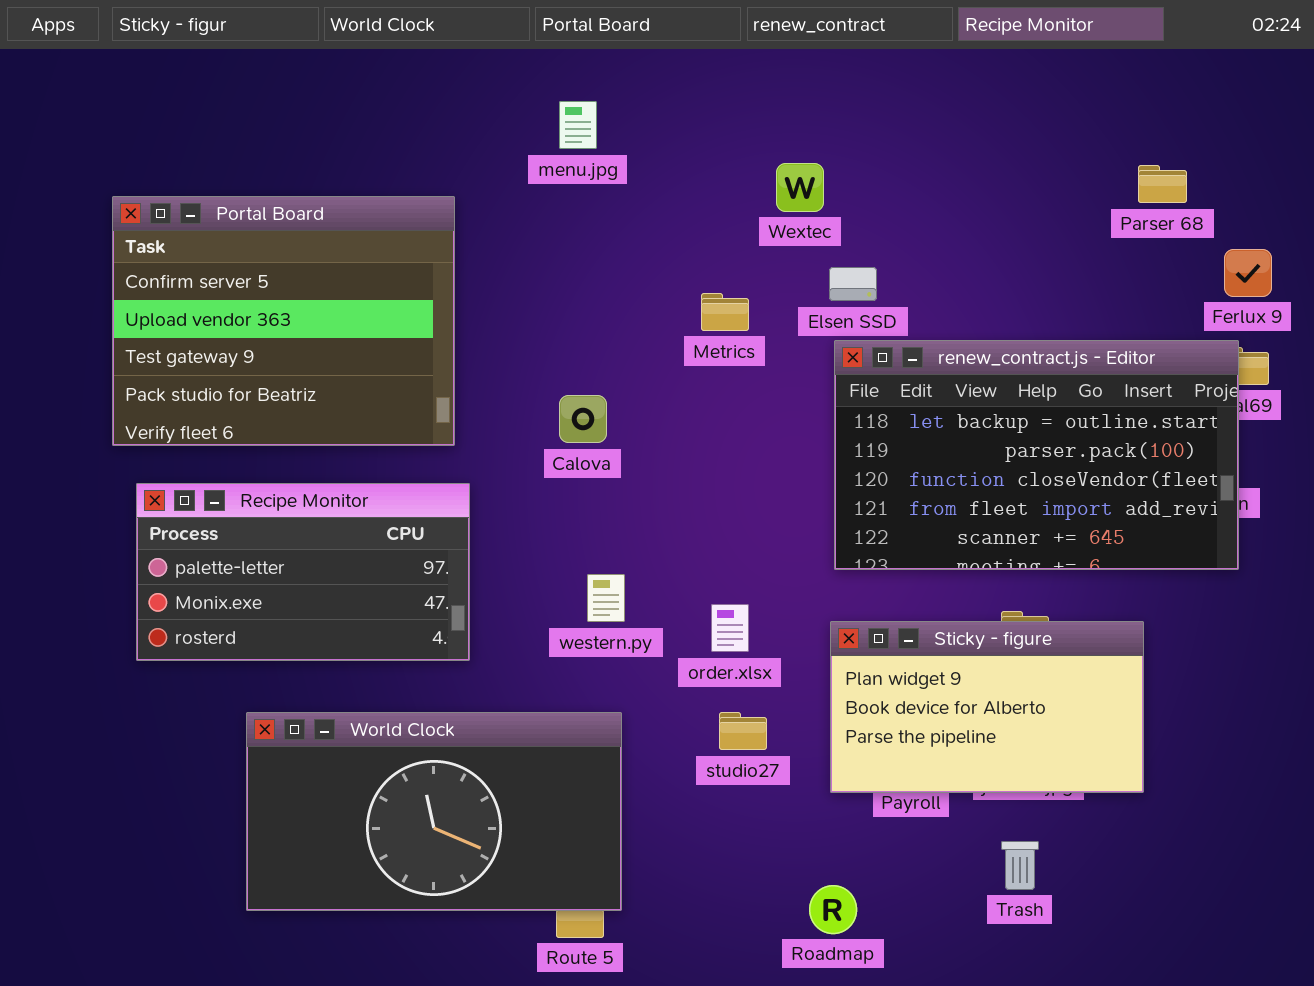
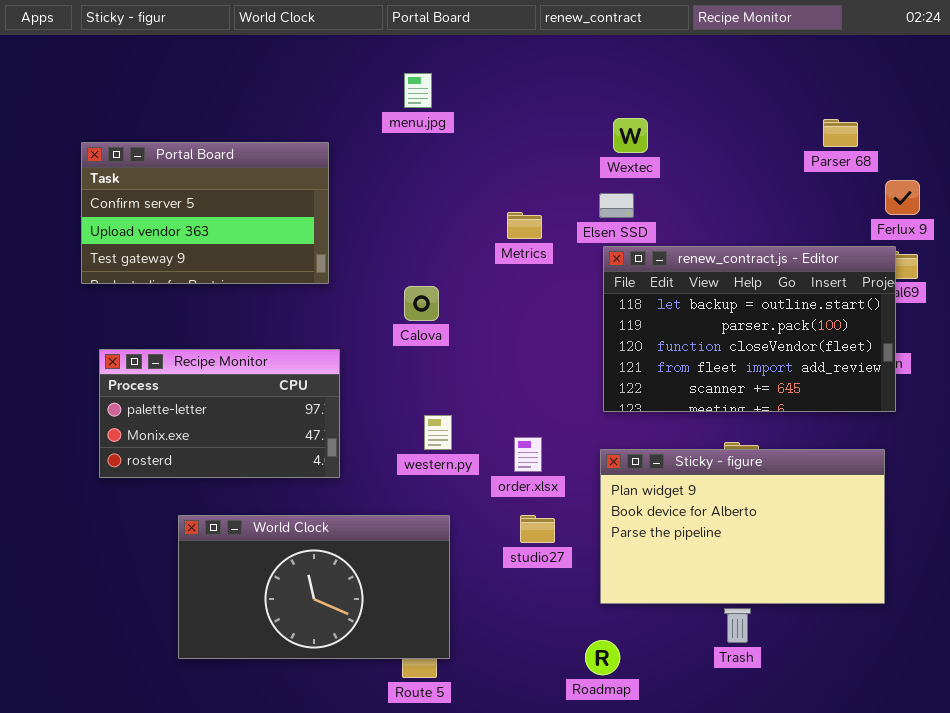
Wextec: [776,163,824,212] -> [613,118,648,153], moved
Portal Board: [112,196,455,446] -> [81,142,329,284], resized
Sticky - figure: [830,621,1144,793] -> [600,449,885,604], resized

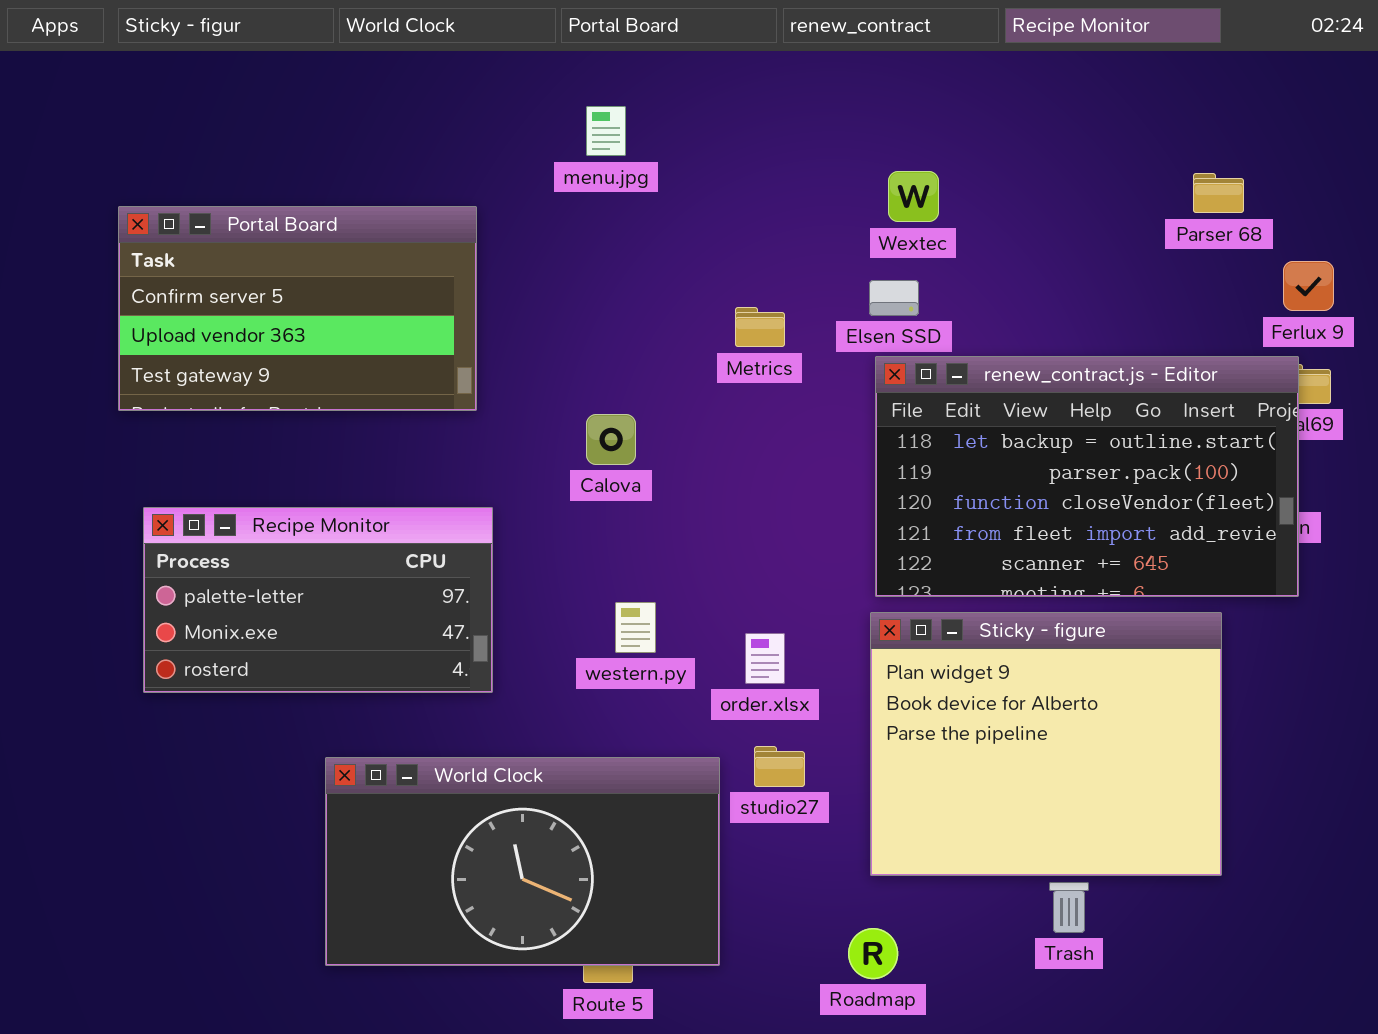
Sticky - figure: [600,449,885,604] -> [870,612,1222,876], resized
World Clock: [178,515,450,659] -> [325,757,720,966], moved

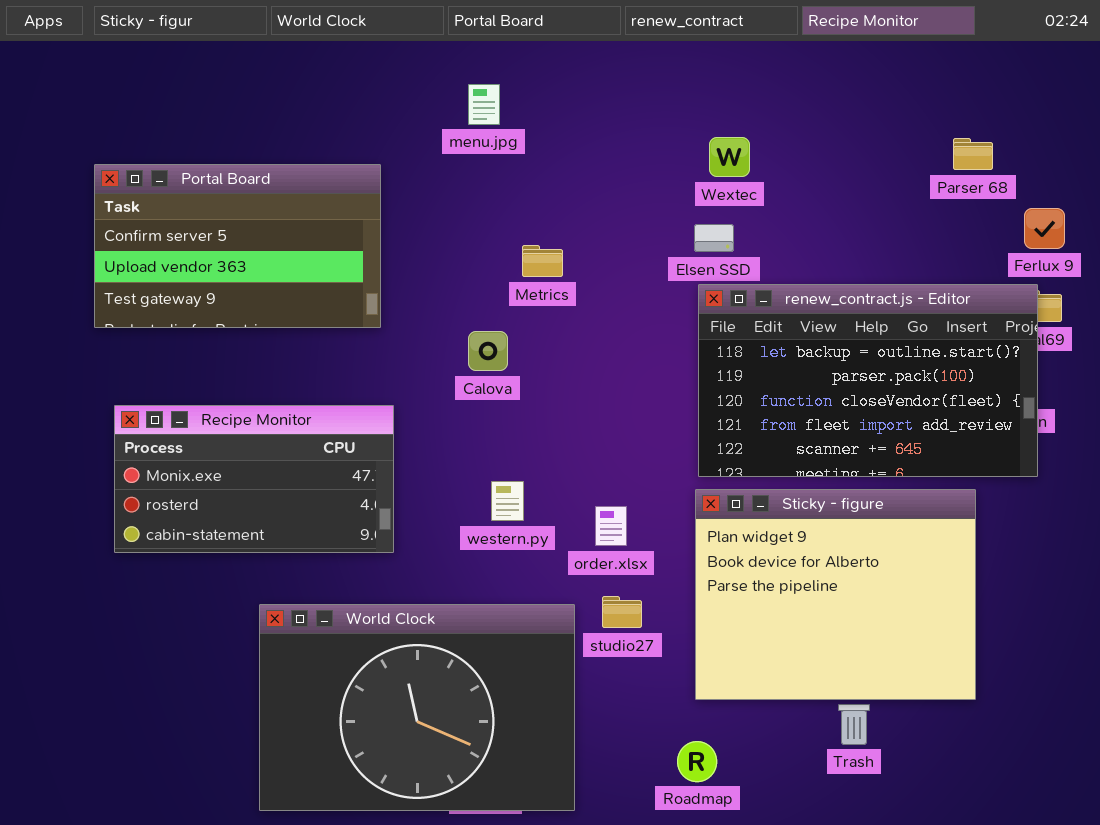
Metrics: [735,307,785,347] -> [522,245,563,277], moved
Recipe Monitor: [143,507,493,693] -> [114,405,394,553], scrolled down 1 row
World Clock: [325,757,720,966] -> [259,604,575,811], resized

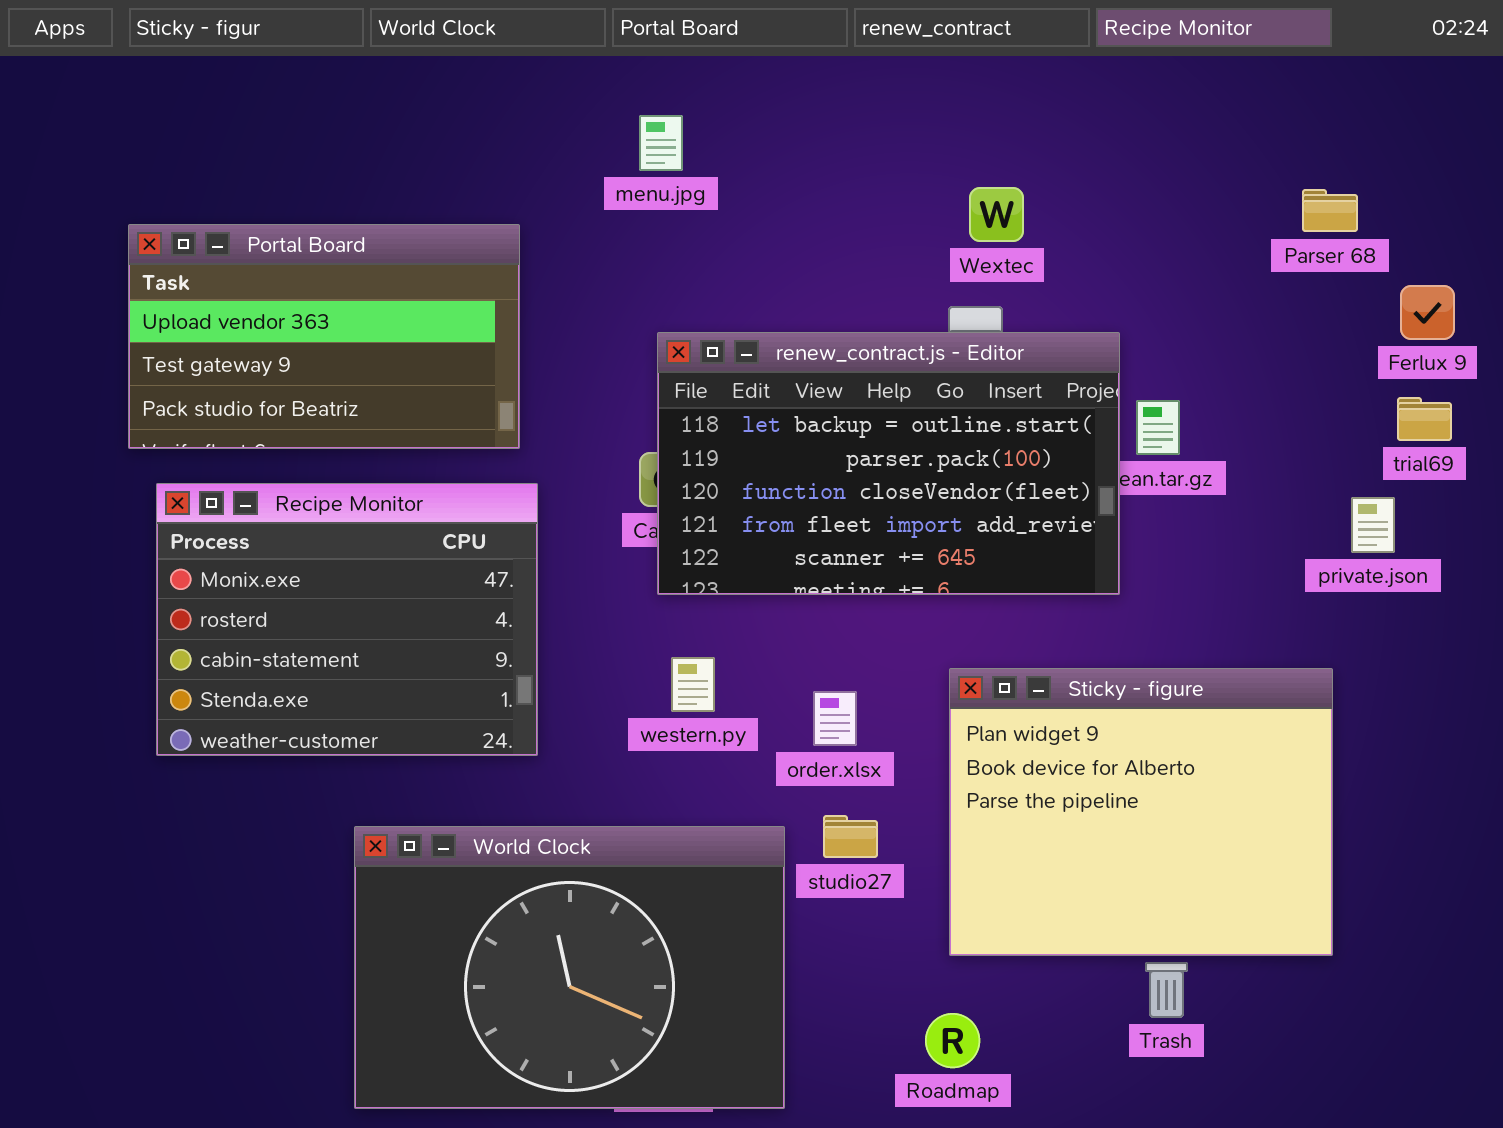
Portal Board: [94,164,381,328] -> [128,224,520,449], scrolled down 1 row
renew_contract.js - Editor: [698,284,1038,477] -> [657,332,1120,595], moved
Recipe Monitor: [114,405,394,553] -> [156,483,538,756], resized

